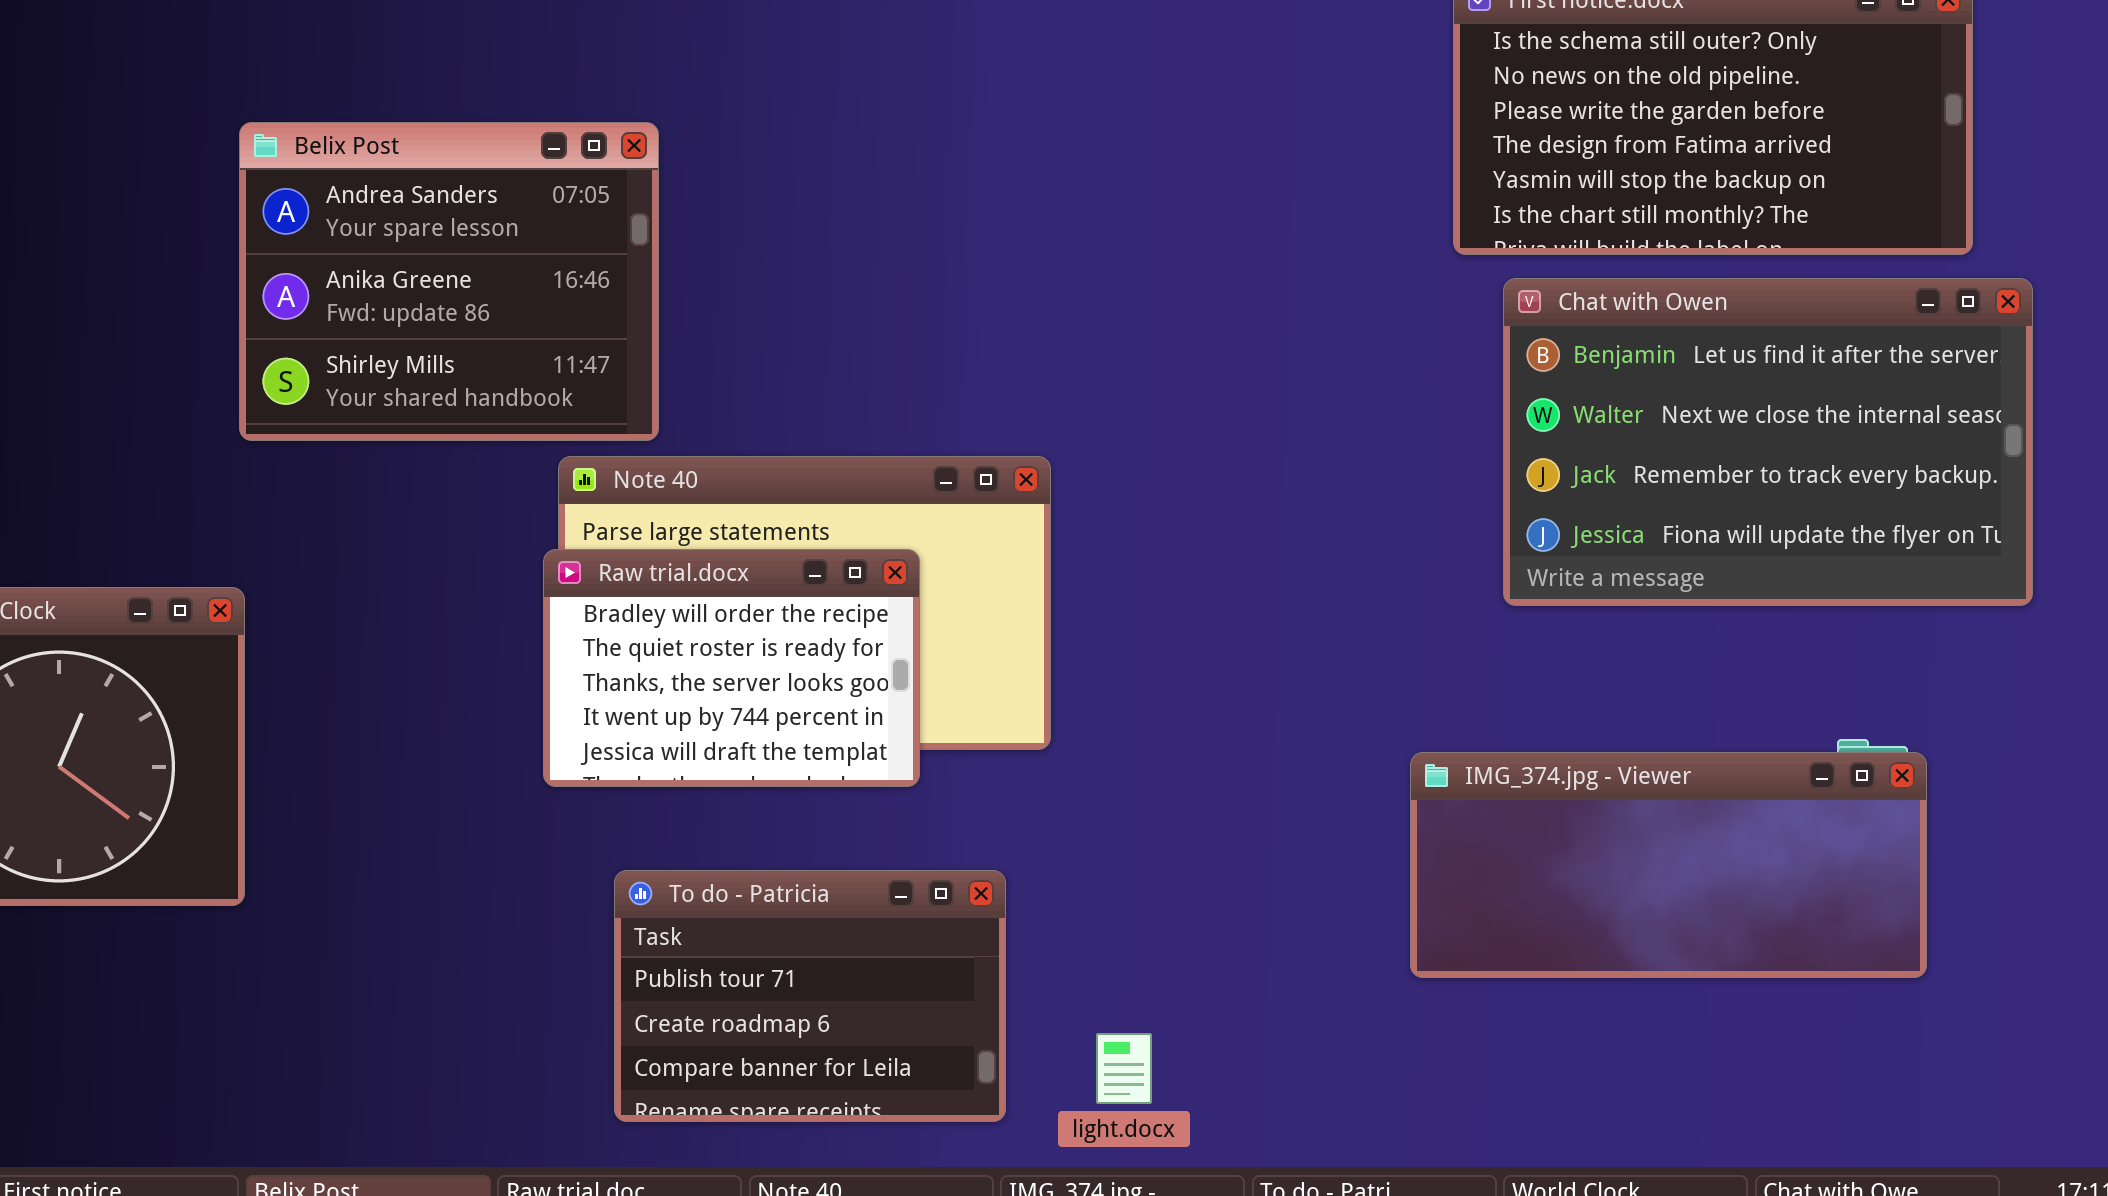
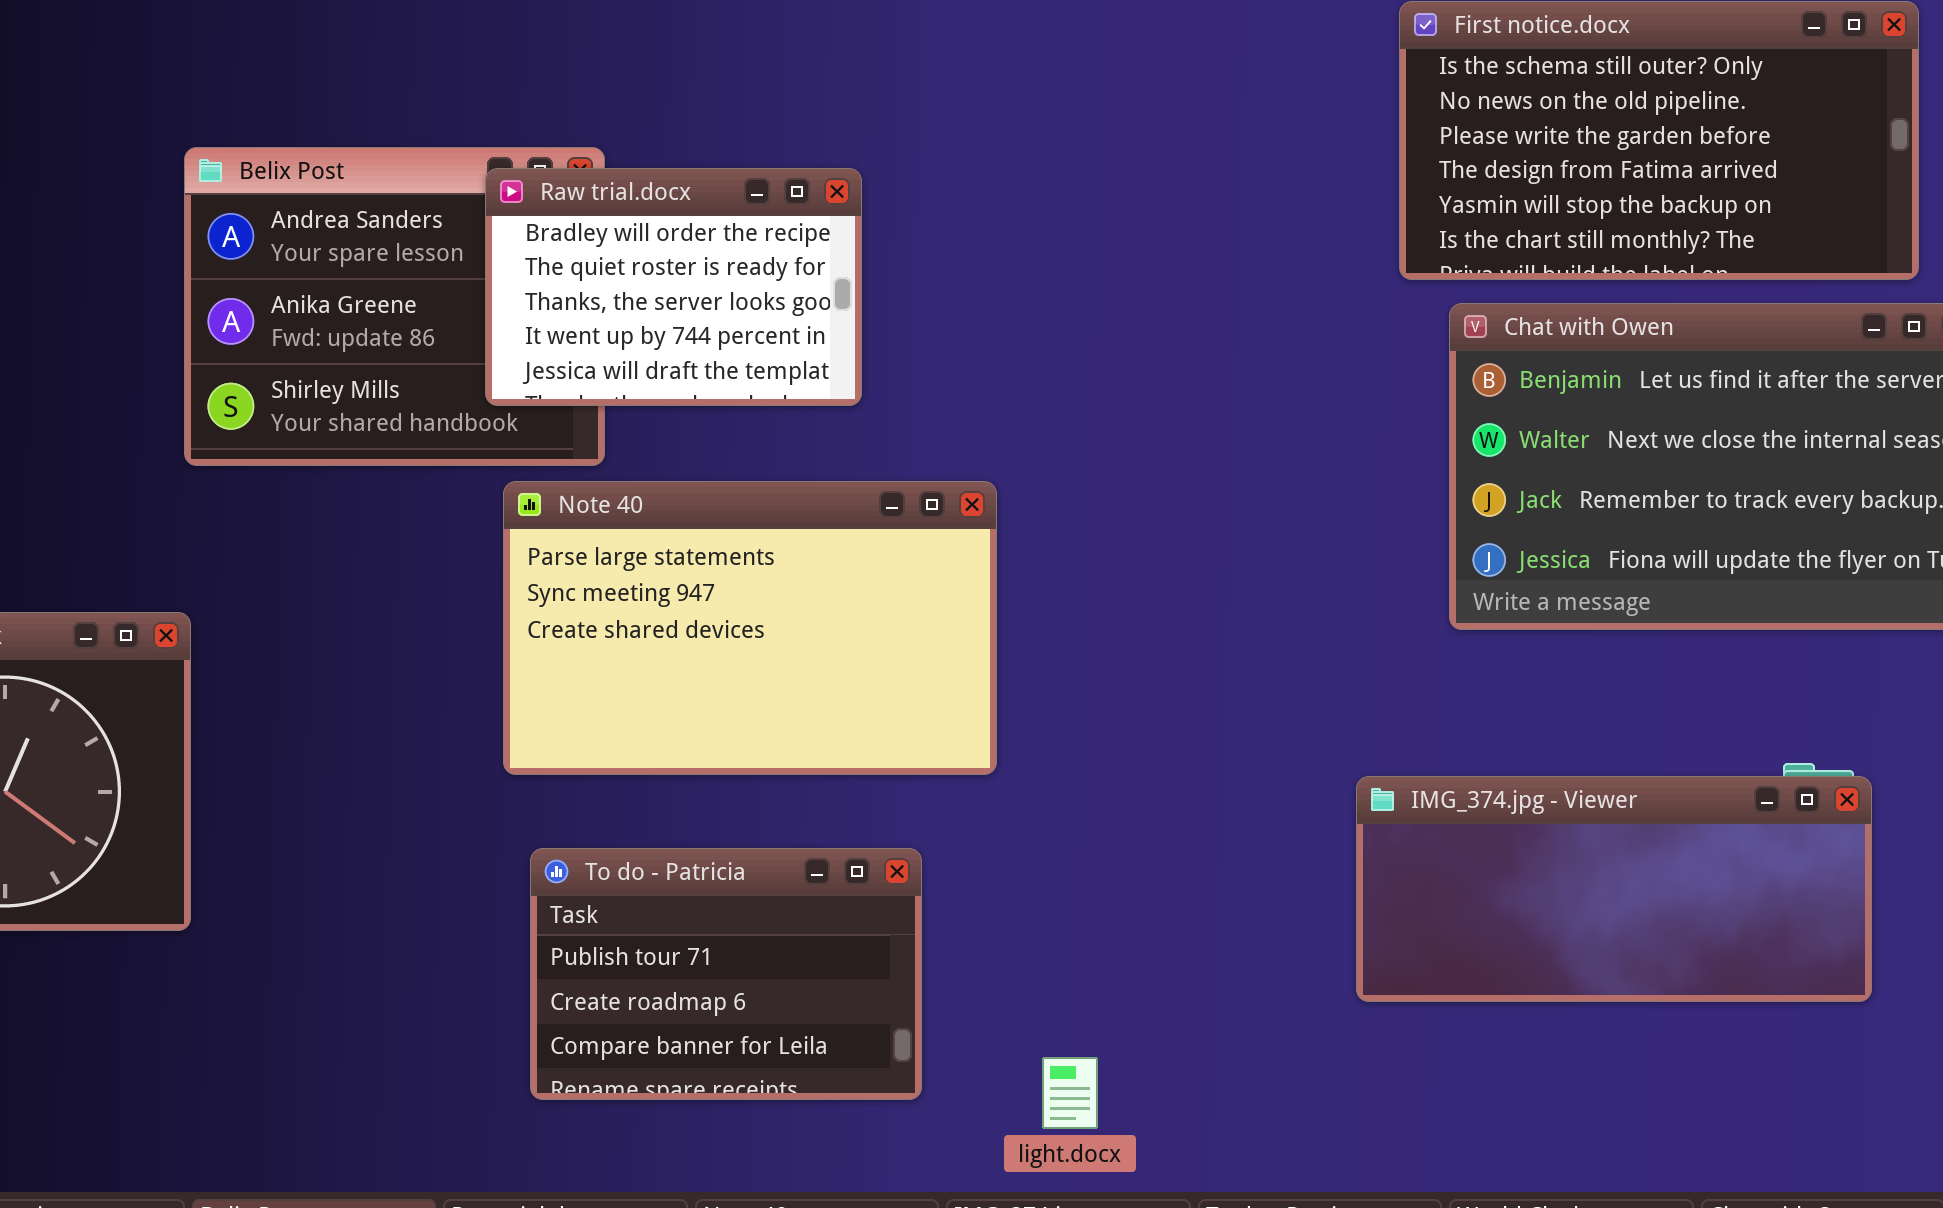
Raw trial.docx: [543,549,920,787] -> [485,168,862,406], moved
To do - Patricia: [614,870,1006,1122] -> [530,848,922,1100], moved

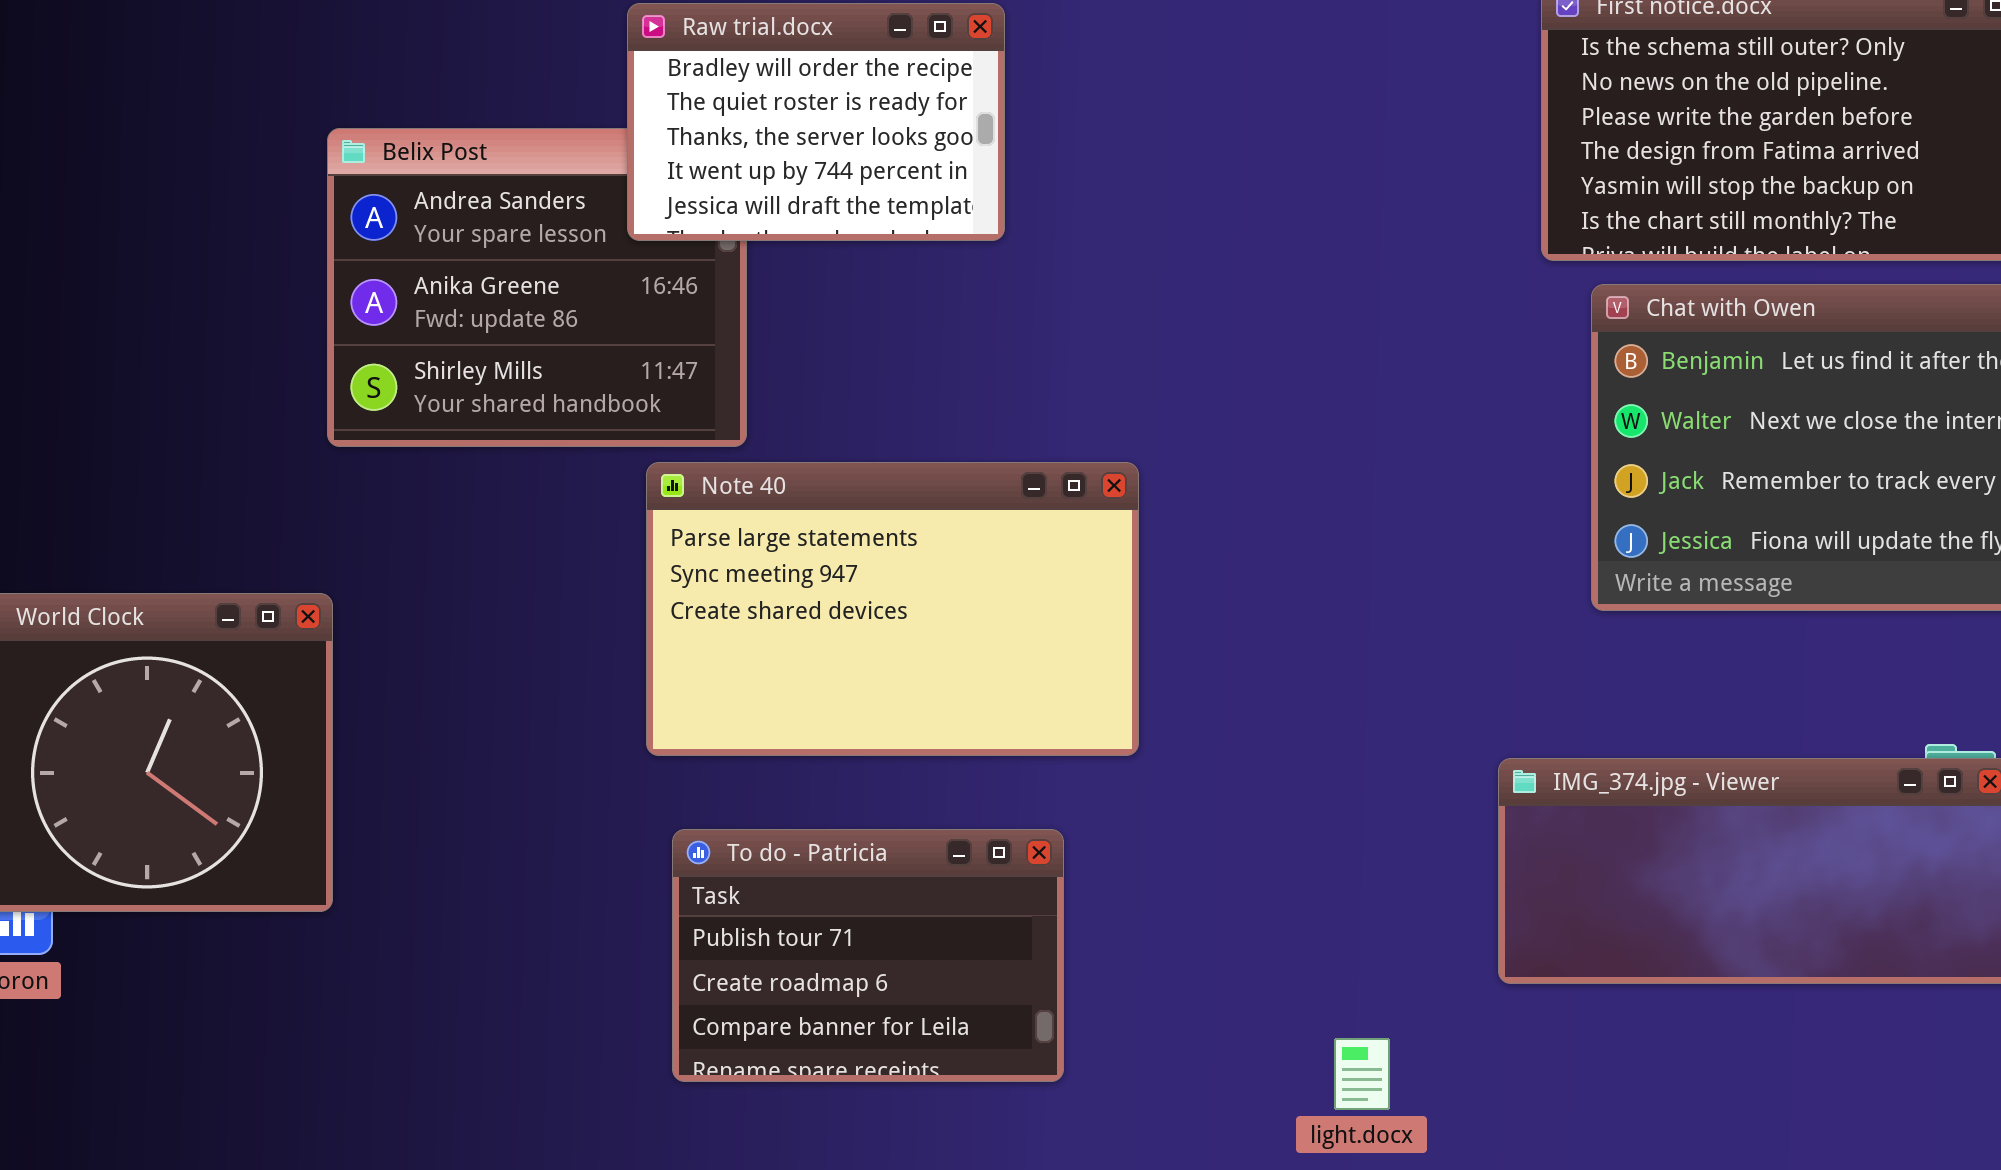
Raw trial.docx: [485,168,862,406] -> [627,3,1005,241], moved
light.docx: [1042,1057,1098,1129] -> [1334,1038,1390,1110], moved

